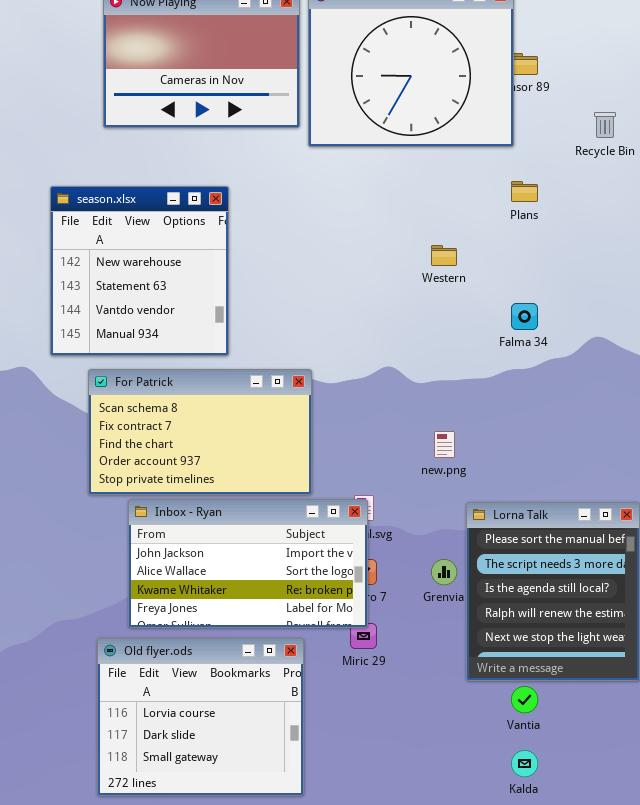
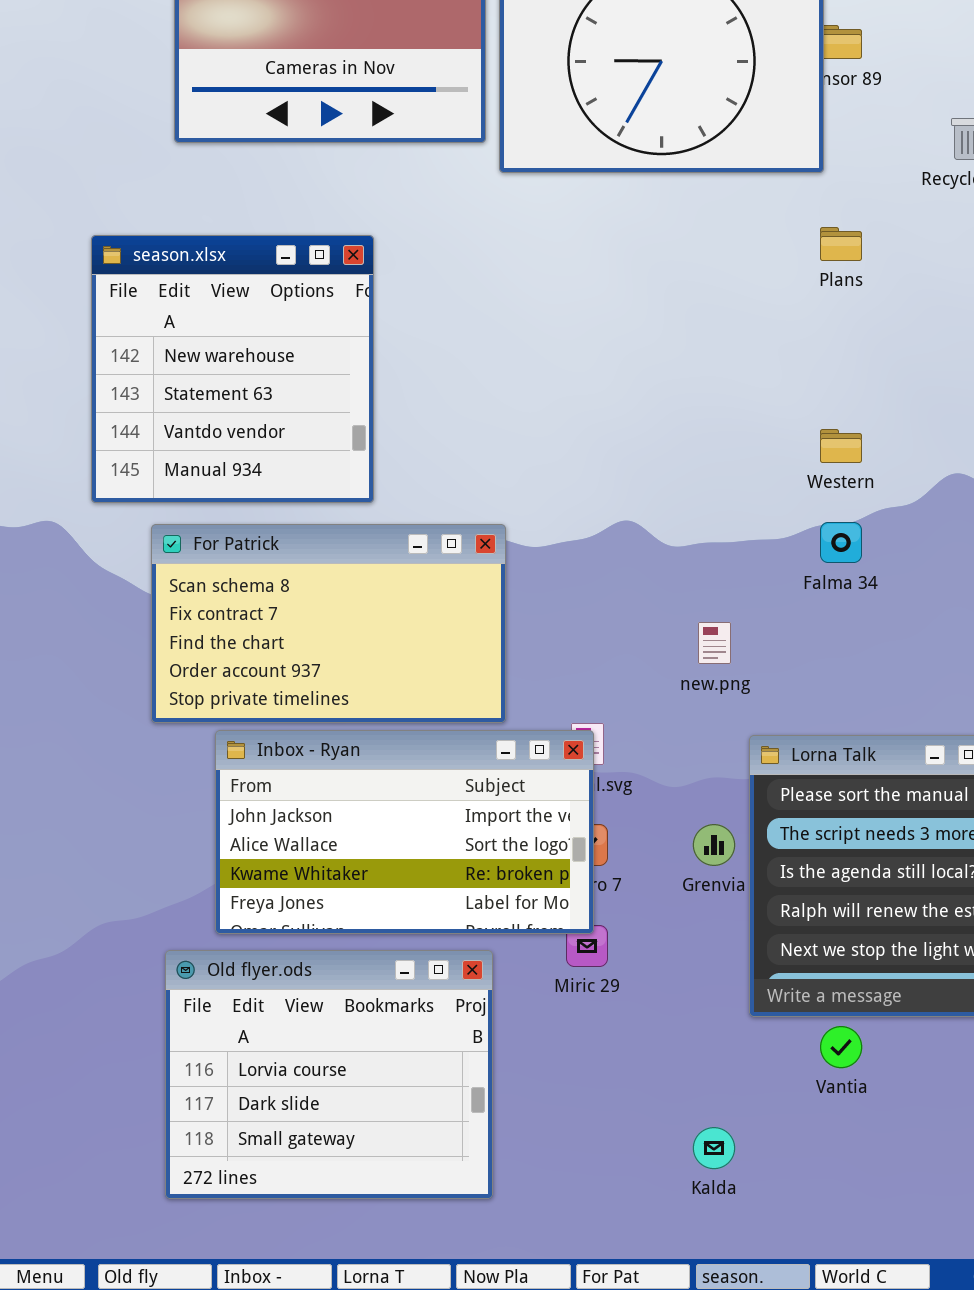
Western: [431,245,457,266] -> [820,429,862,463], moved
Falma 34: [511,303,538,330] -> [820,522,862,563], moved
Kalda: [511,750,538,777] -> [693,1127,735,1169], moved

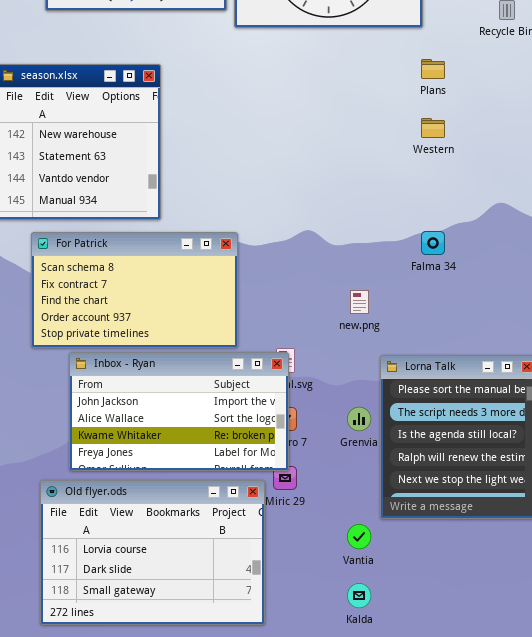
Western: [820,429,862,463] -> [421,118,445,138], moved
Old flyer.ods: [165,950,493,1199] -> [40,480,265,625], resized
Vantia: [820,1026,862,1068] -> [347,524,371,549], moved

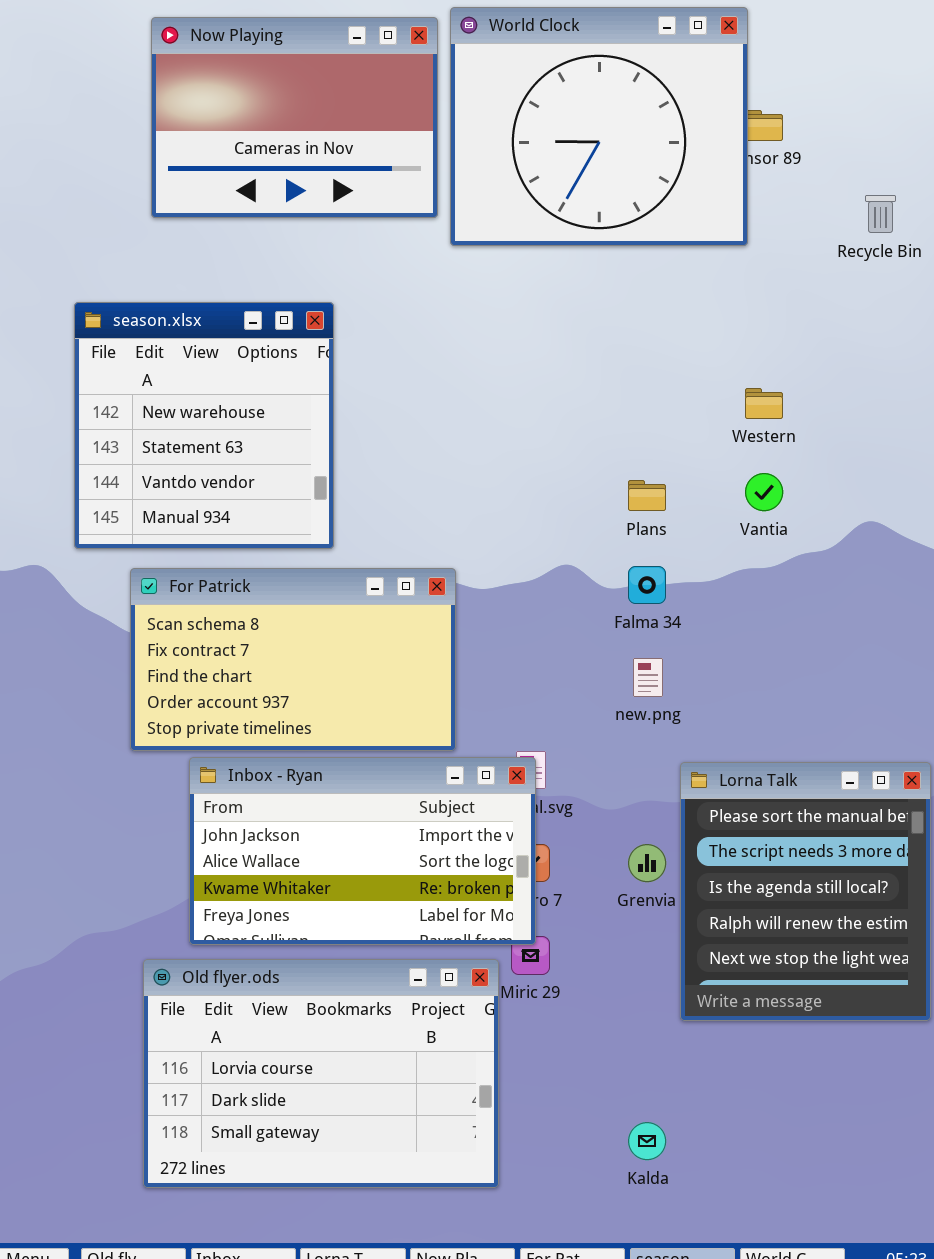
Plans: [421,59,445,79] -> [628,480,666,511], moved
Falma 34: [421,231,445,255] -> [628,566,666,604], moved
Vantia: [347,524,371,549] -> [745,473,783,511], moved

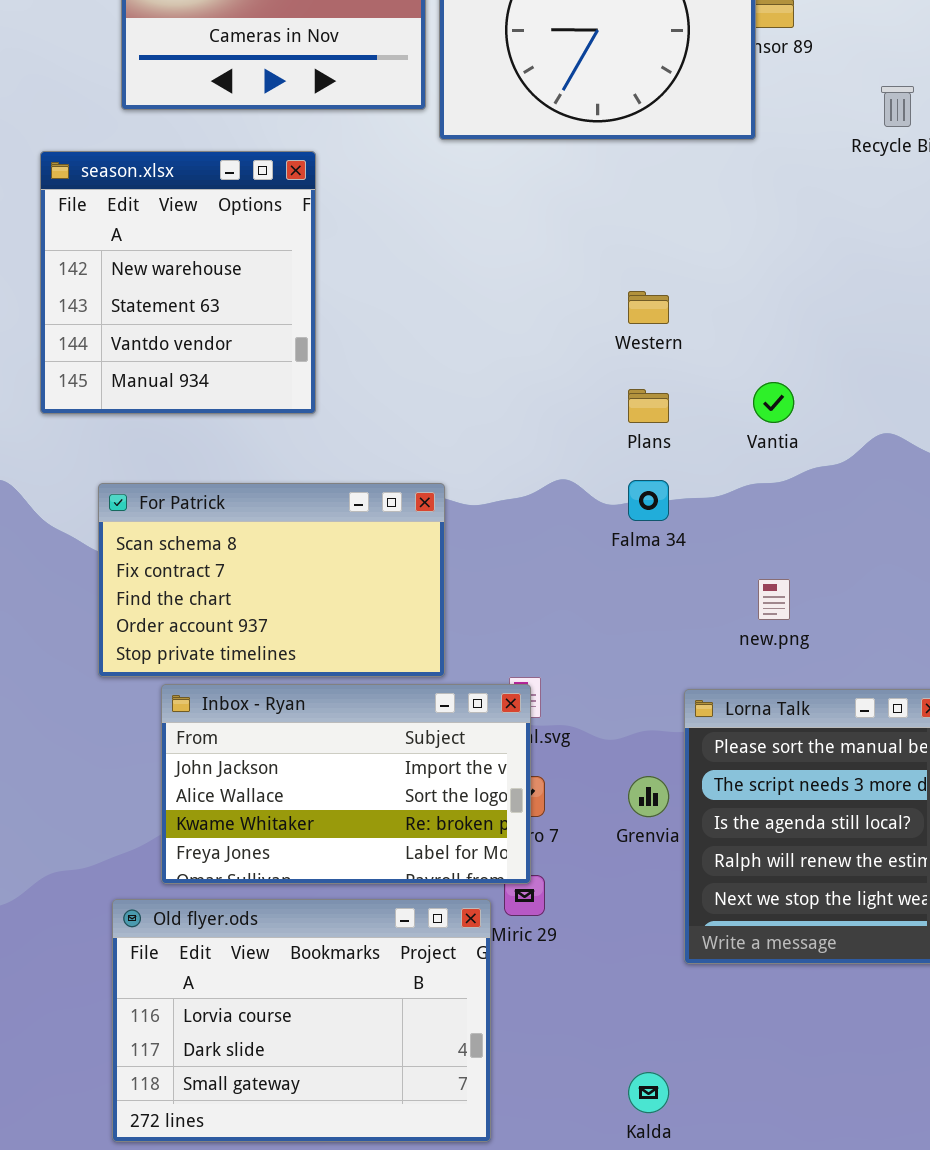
season.xlsx: [74,302,334,549] -> [40,151,316,414], moved
Western: [745,388,783,419] -> [628,291,669,324], moved
new.png: [633,658,663,697] -> [758,579,790,620], moved

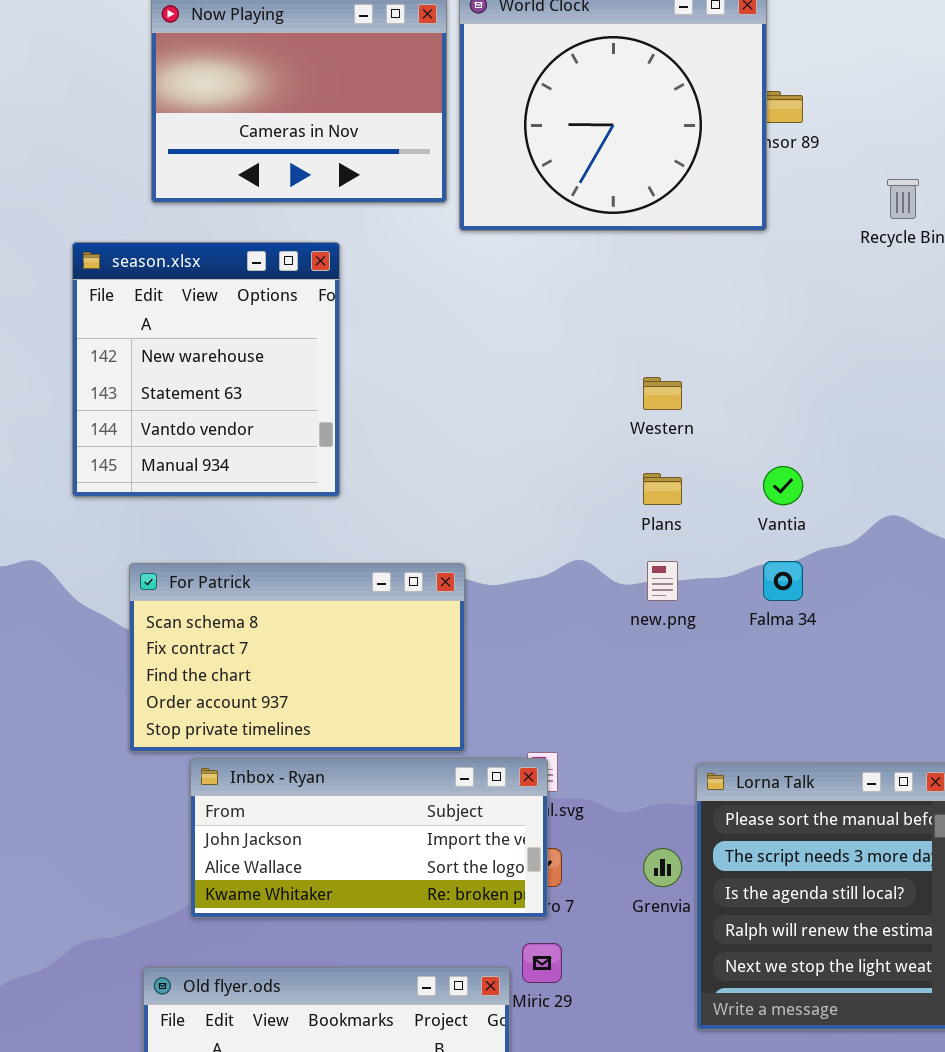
Falma 34: [628,480,669,521] -> [763,561,803,601], moved
new.png: [758,579,790,620] -> [647,561,678,601], moved
Inbox - Ryan: [161,684,531,884] -> [190,758,548,918], resized

